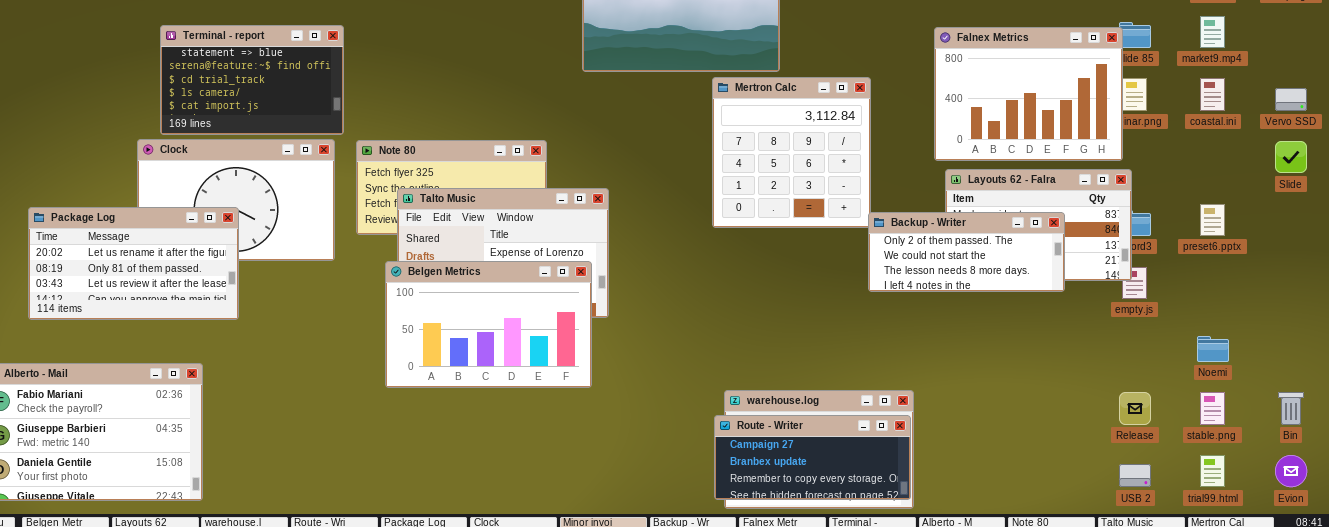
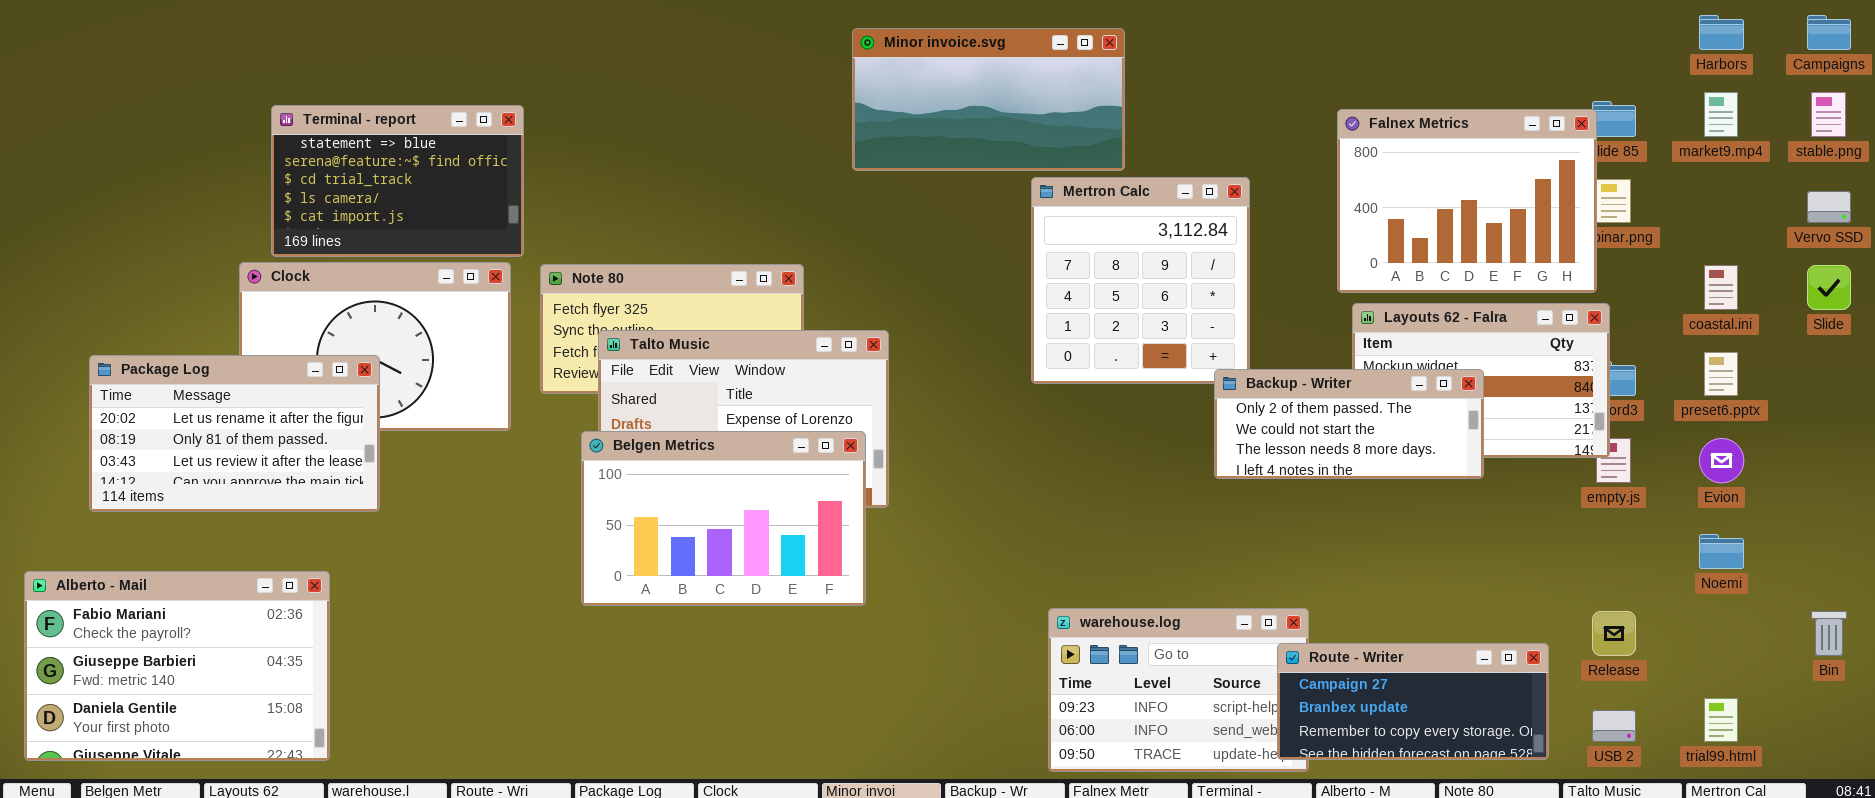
coastal.ini: [1200,78,1225,111] -> [1704,265,1738,310], moved
Backup - Writer: [868,212,1065,292] -> [1214,369,1484,479], moved
stable.png: [1200,392,1225,425] -> [1811,92,1846,137], moved
Route - Writer: [714,415,911,500] -> [1277,643,1549,760], moved
Evion: [1275,455,1307,487] -> [1699,438,1744,483], moved

